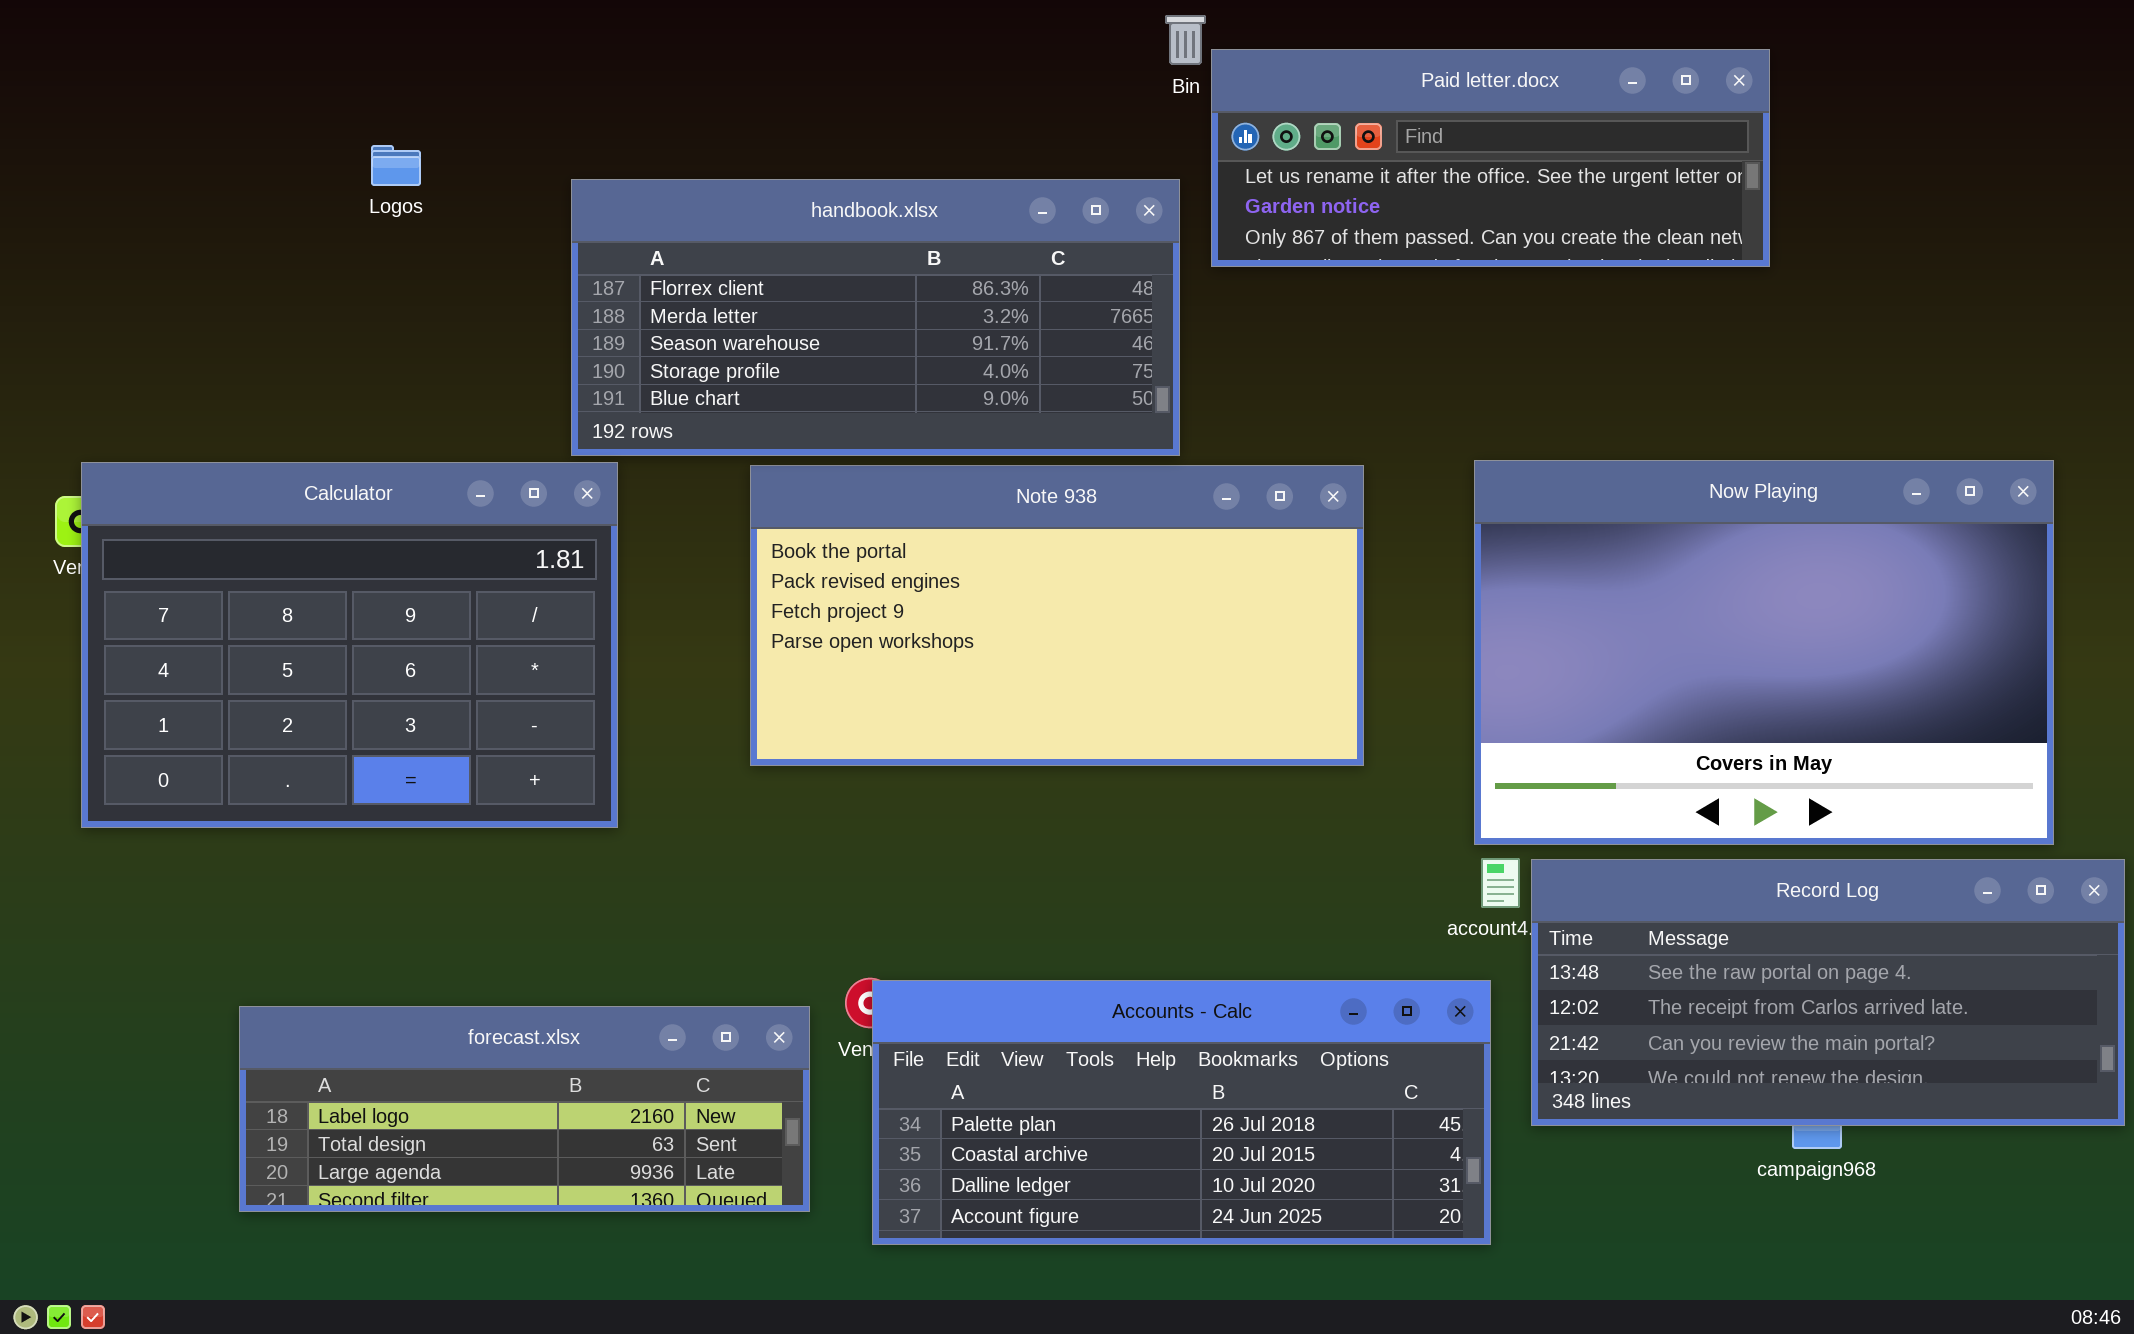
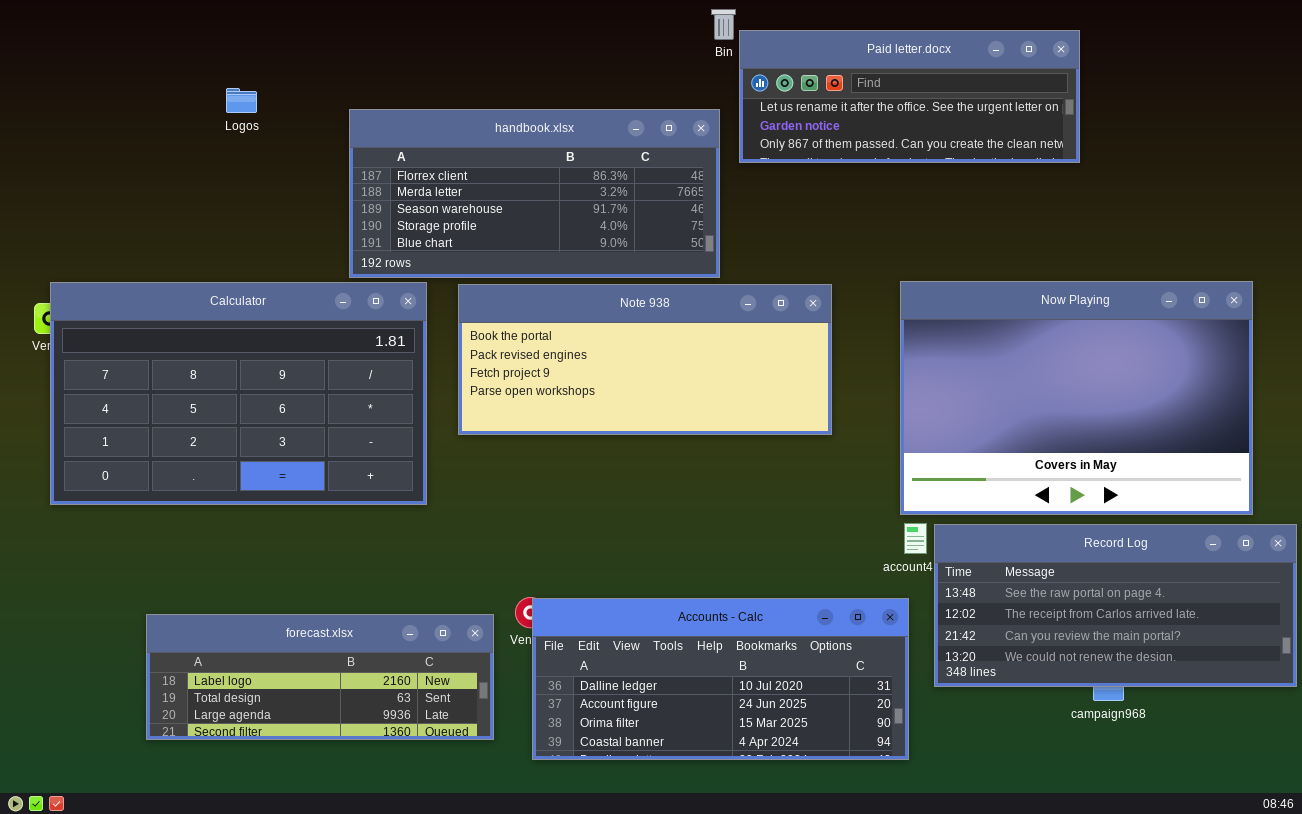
Calculator: [81,462,618,828] -> [50,282,427,505], resized
Note 938: [750,465,1364,766] -> [458,284,832,435], resized
Accounts - Calc: [872,980,1491,1245] -> [532,598,909,760], scrolled down 2 rows

